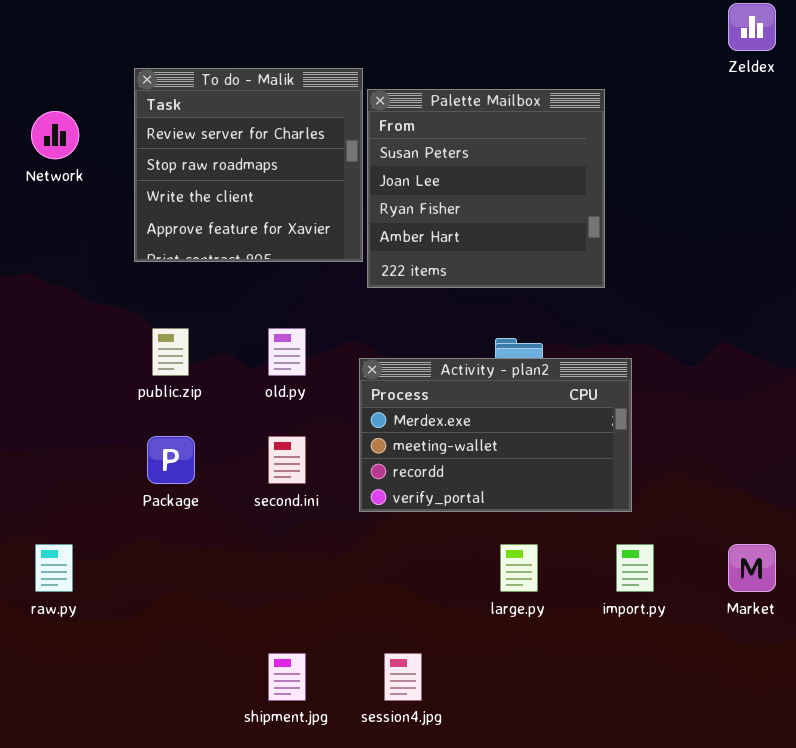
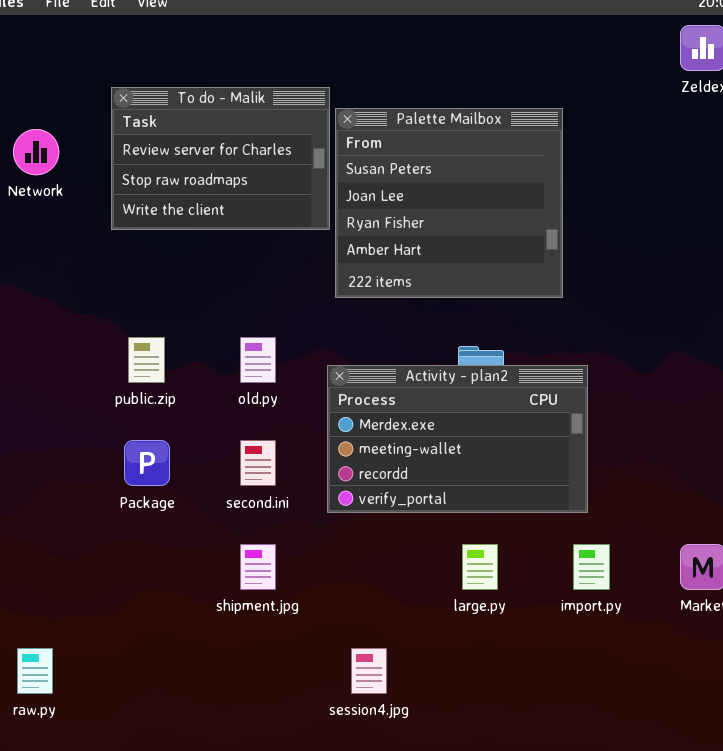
To do - Malik: [134,68,363,262] -> [111,87,330,230], resized
raw.py: [35,544,73,592] -> [17,648,53,694], moved
shipment.jpg: [268,653,306,701] -> [240,544,276,590], moved

